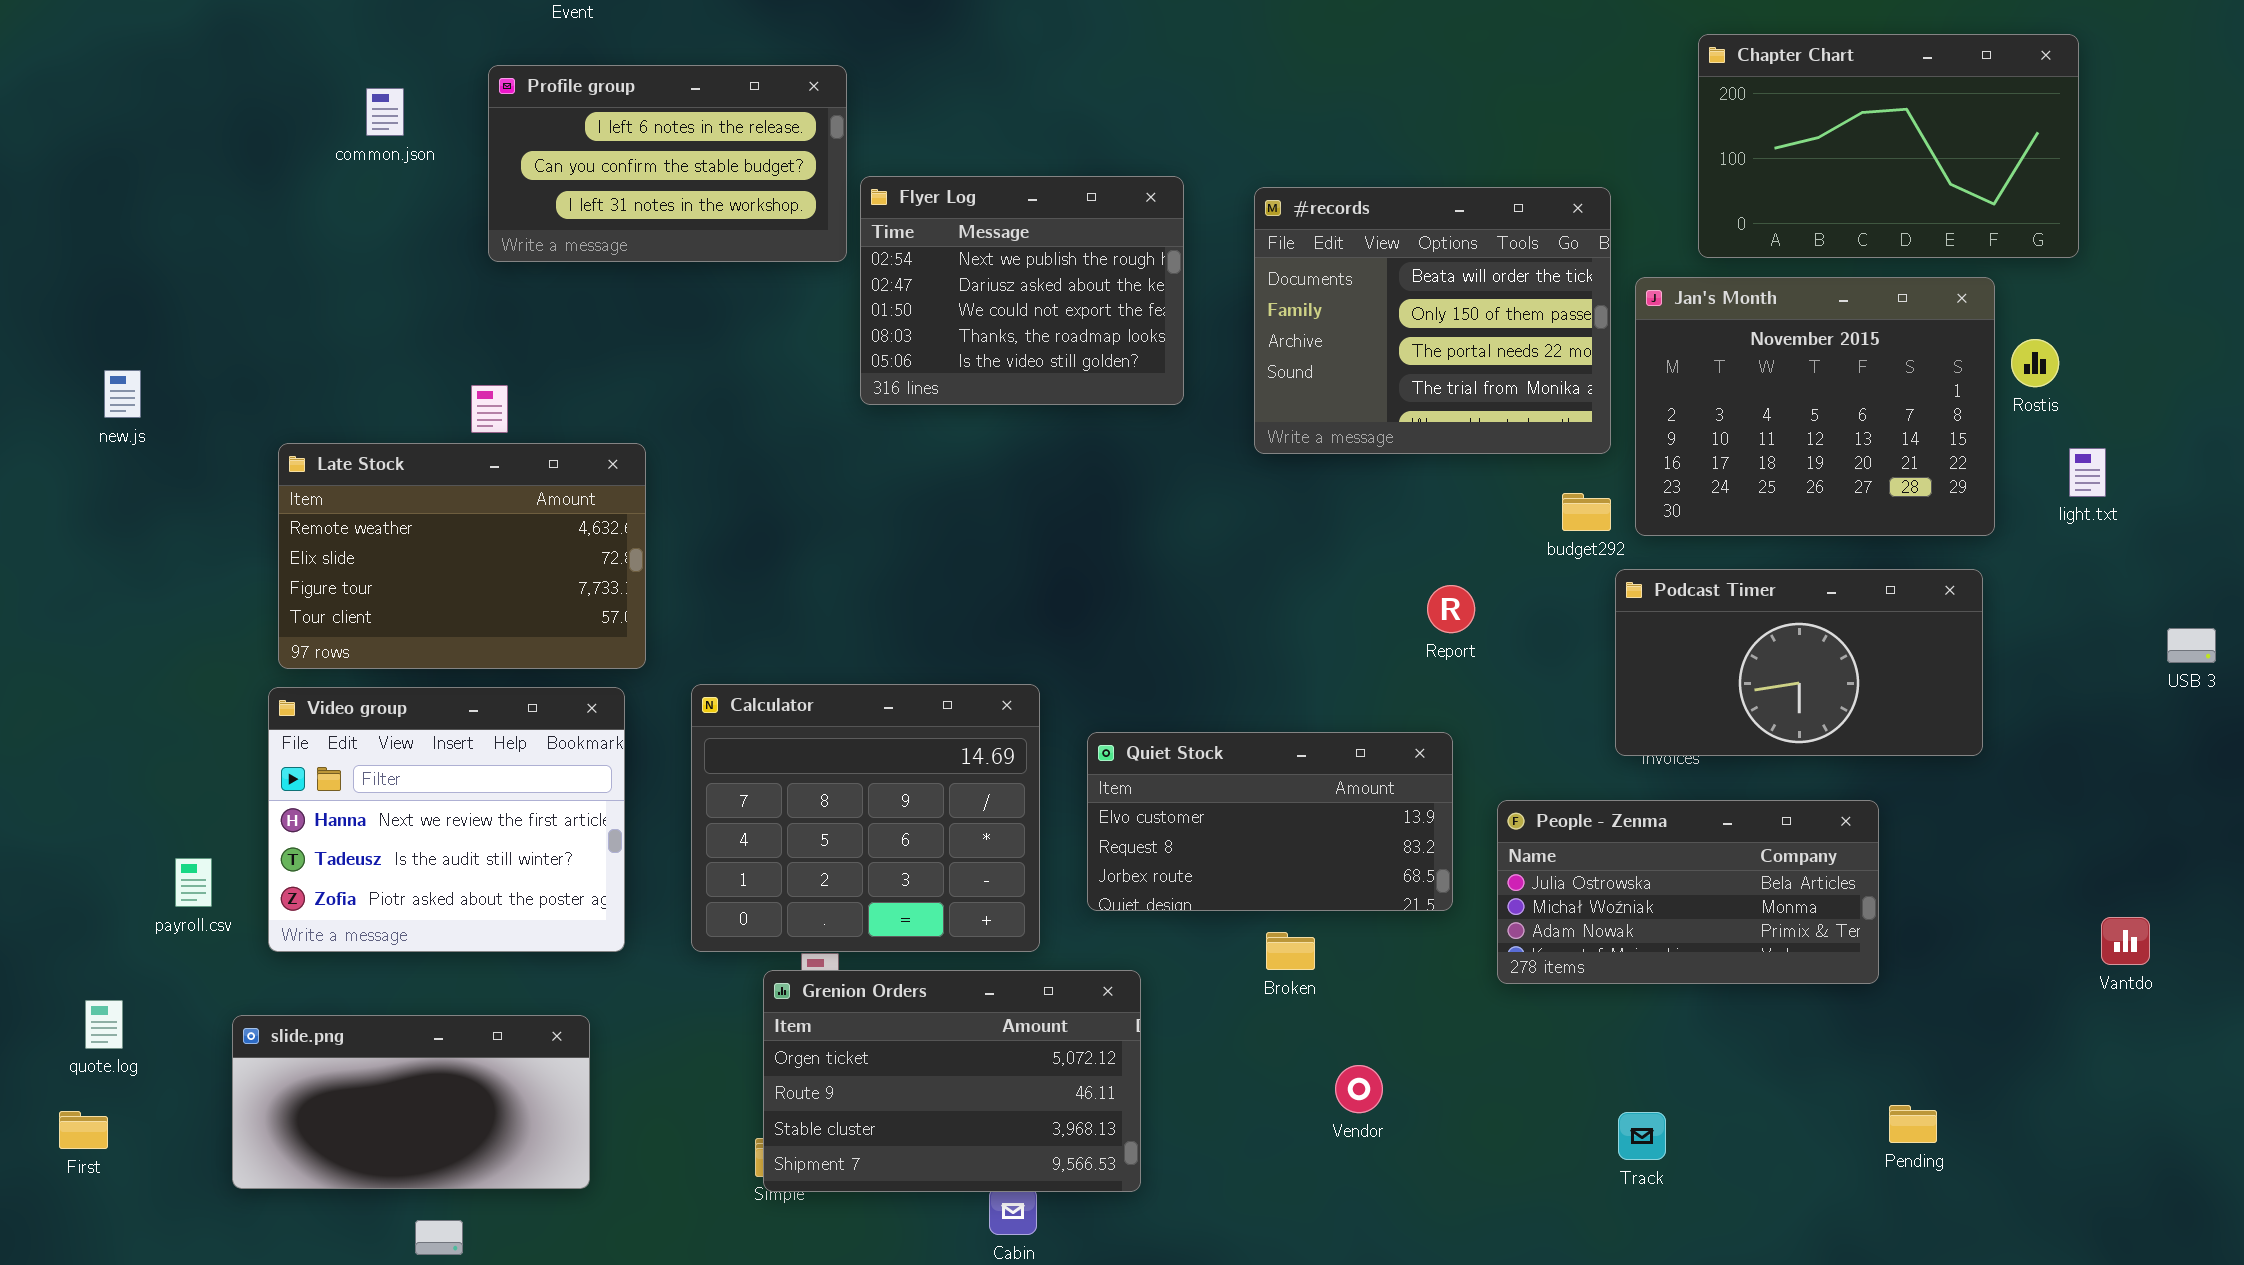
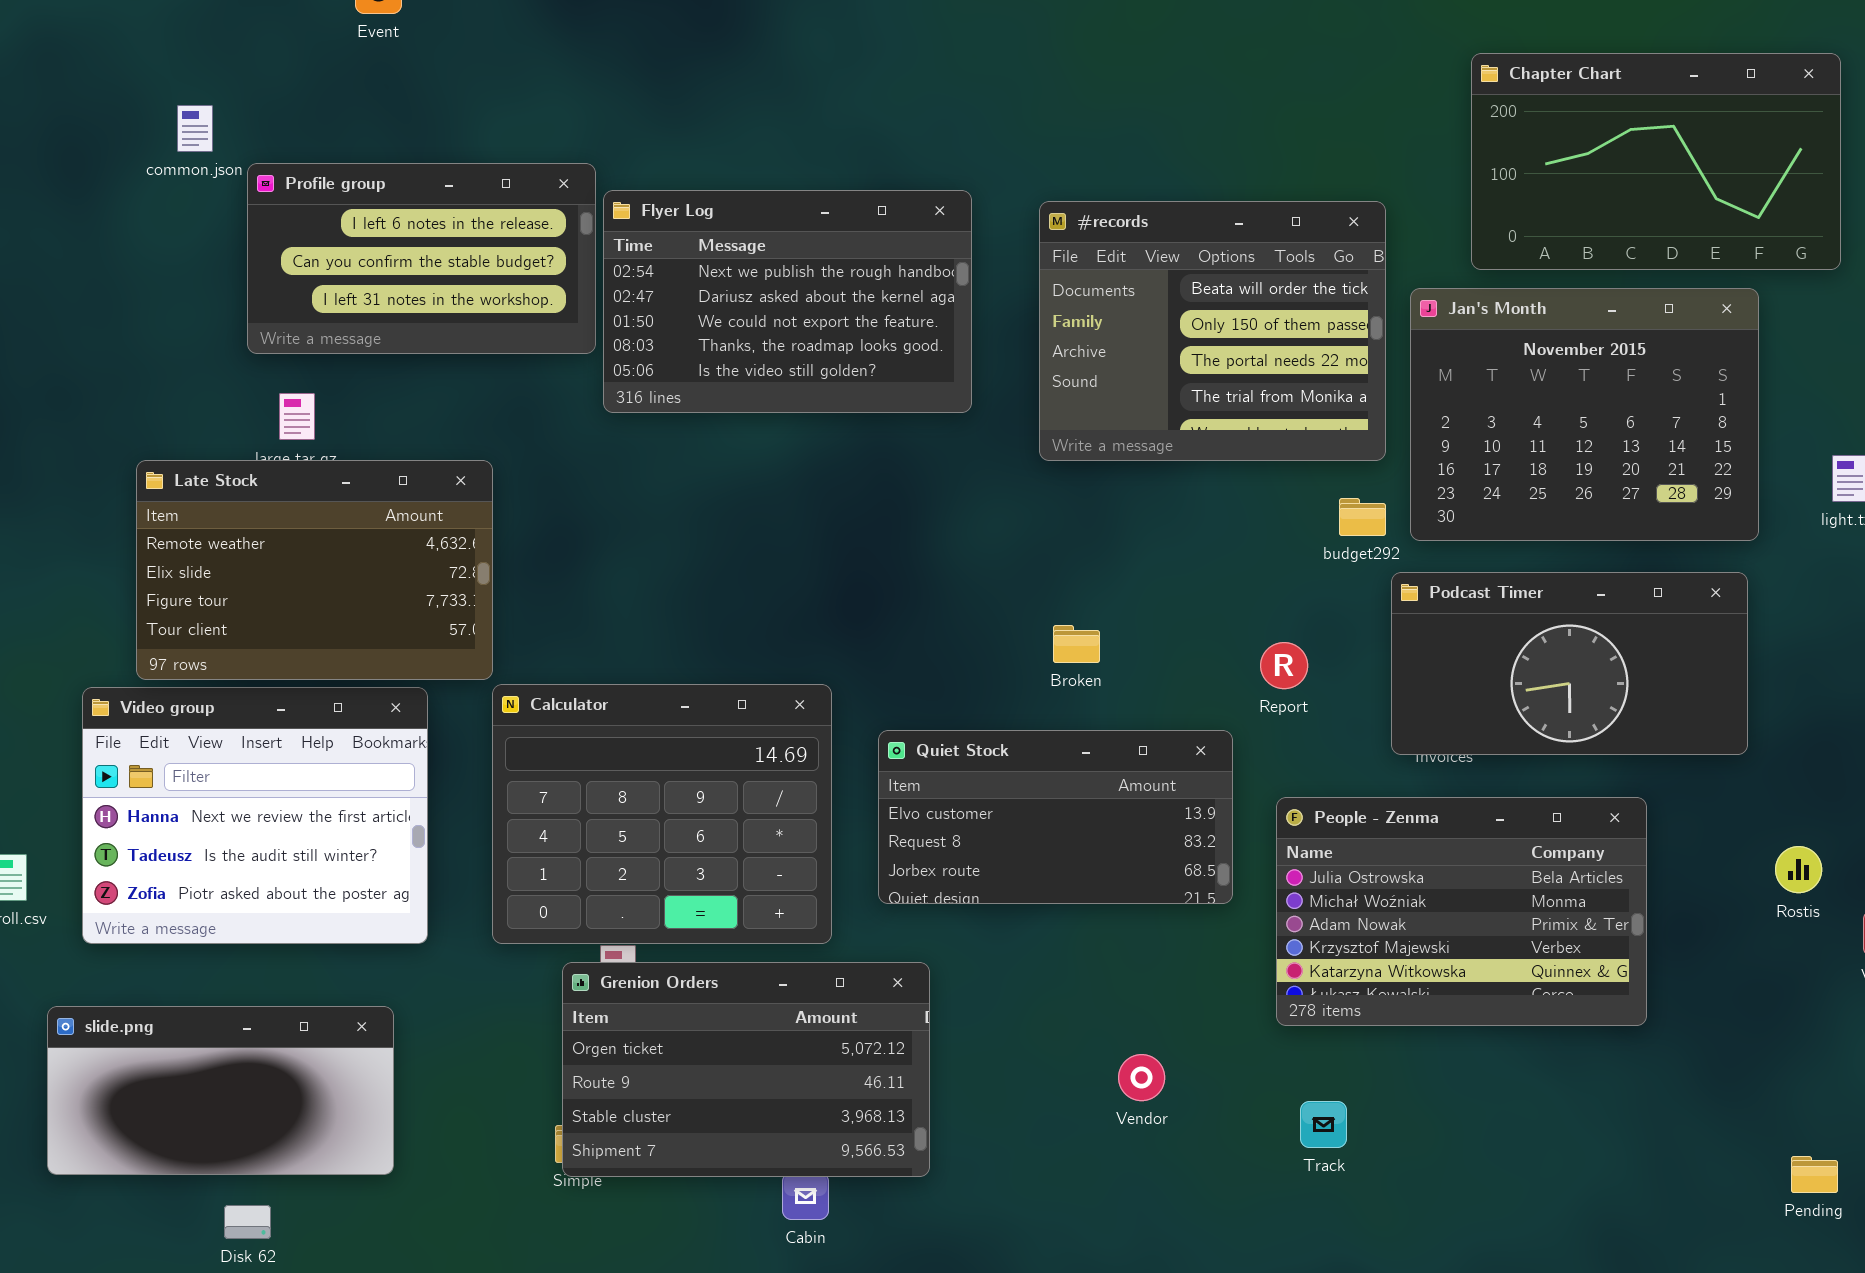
Profile group: [488,65,847,262] -> [247,163,596,354], moved
Flyer Log: [860,176,1184,405] -> [603,190,972,413], resized
Rostis: [2011,339,2059,387] -> [1775,846,1822,893], moved
Late Stock: [278,443,646,669] -> [136,460,493,680], moved
Report: [1427,585,1475,633] -> [1260,642,1308,689], moved
People - Zenma: [1497,800,1879,984] -> [1276,797,1647,1026], resized
Broken: [1266,932,1315,970] -> [1053,625,1100,663], moved
Pending: [1889,1105,1937,1143] -> [1791,1156,1838,1193], moved
Track: [1618,1112,1666,1160] -> [1300,1101,1347,1148], moved

